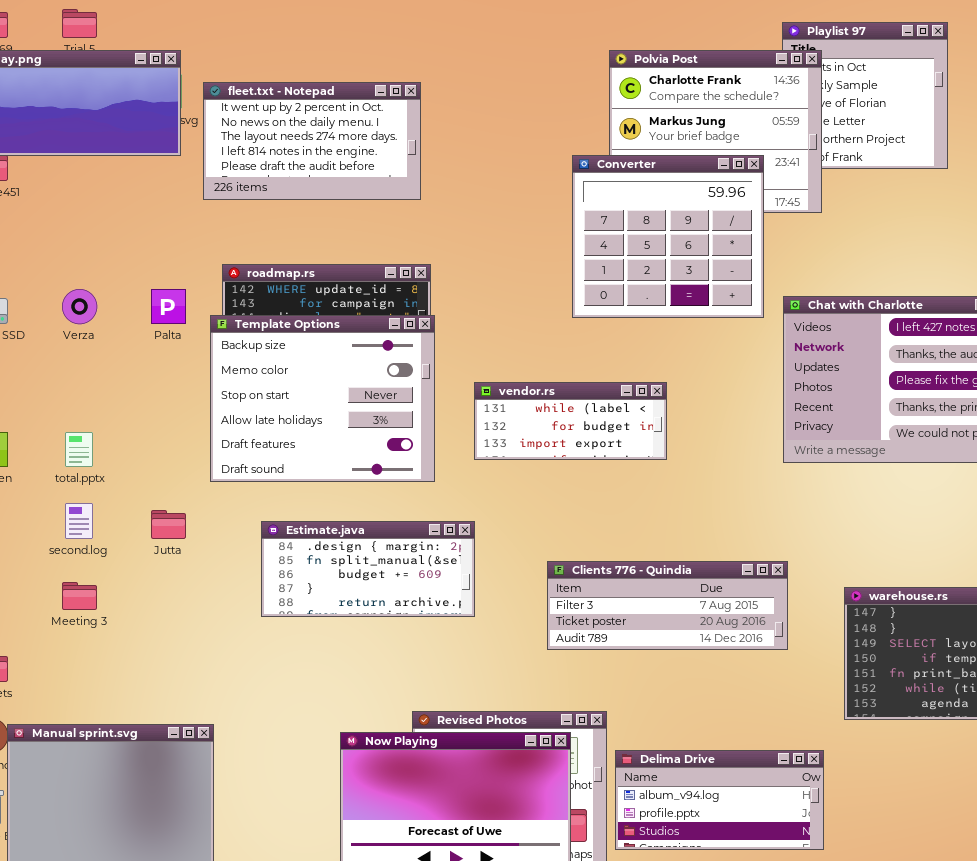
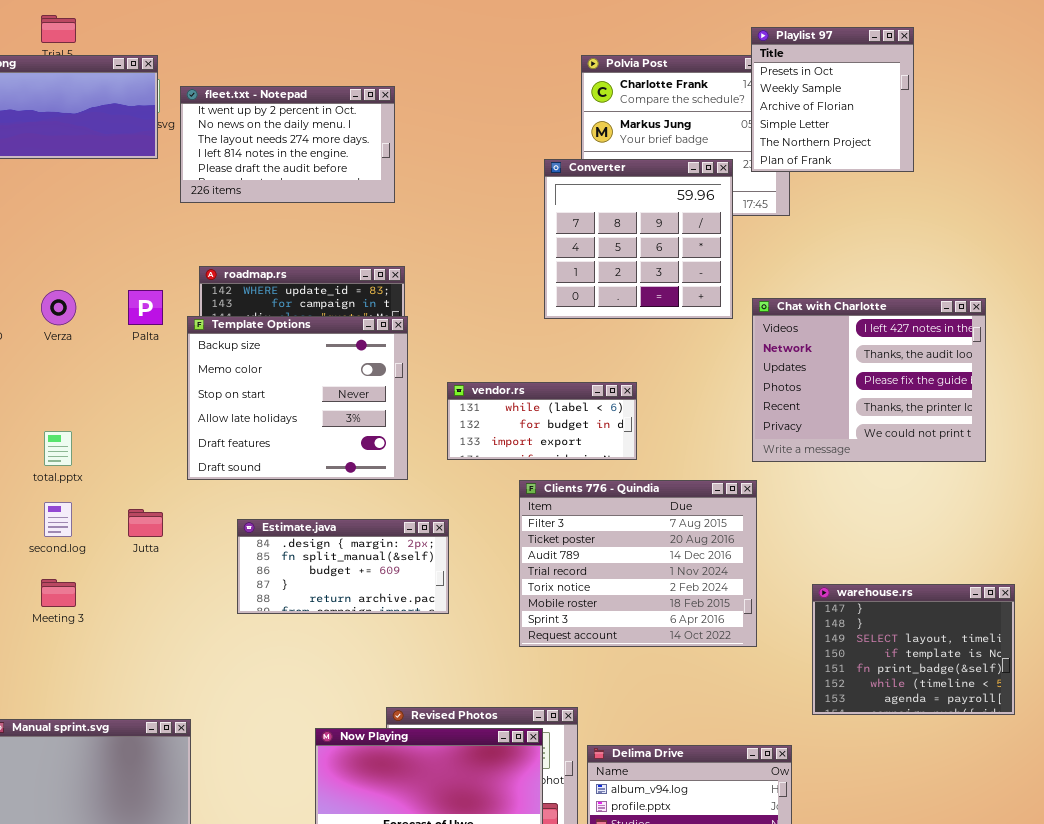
Playlist 97: [782,22,948,169] -> [751,27,914,172], raised
Clients 776 - Quindia: [547,561,788,650] -> [519,480,757,647], resized

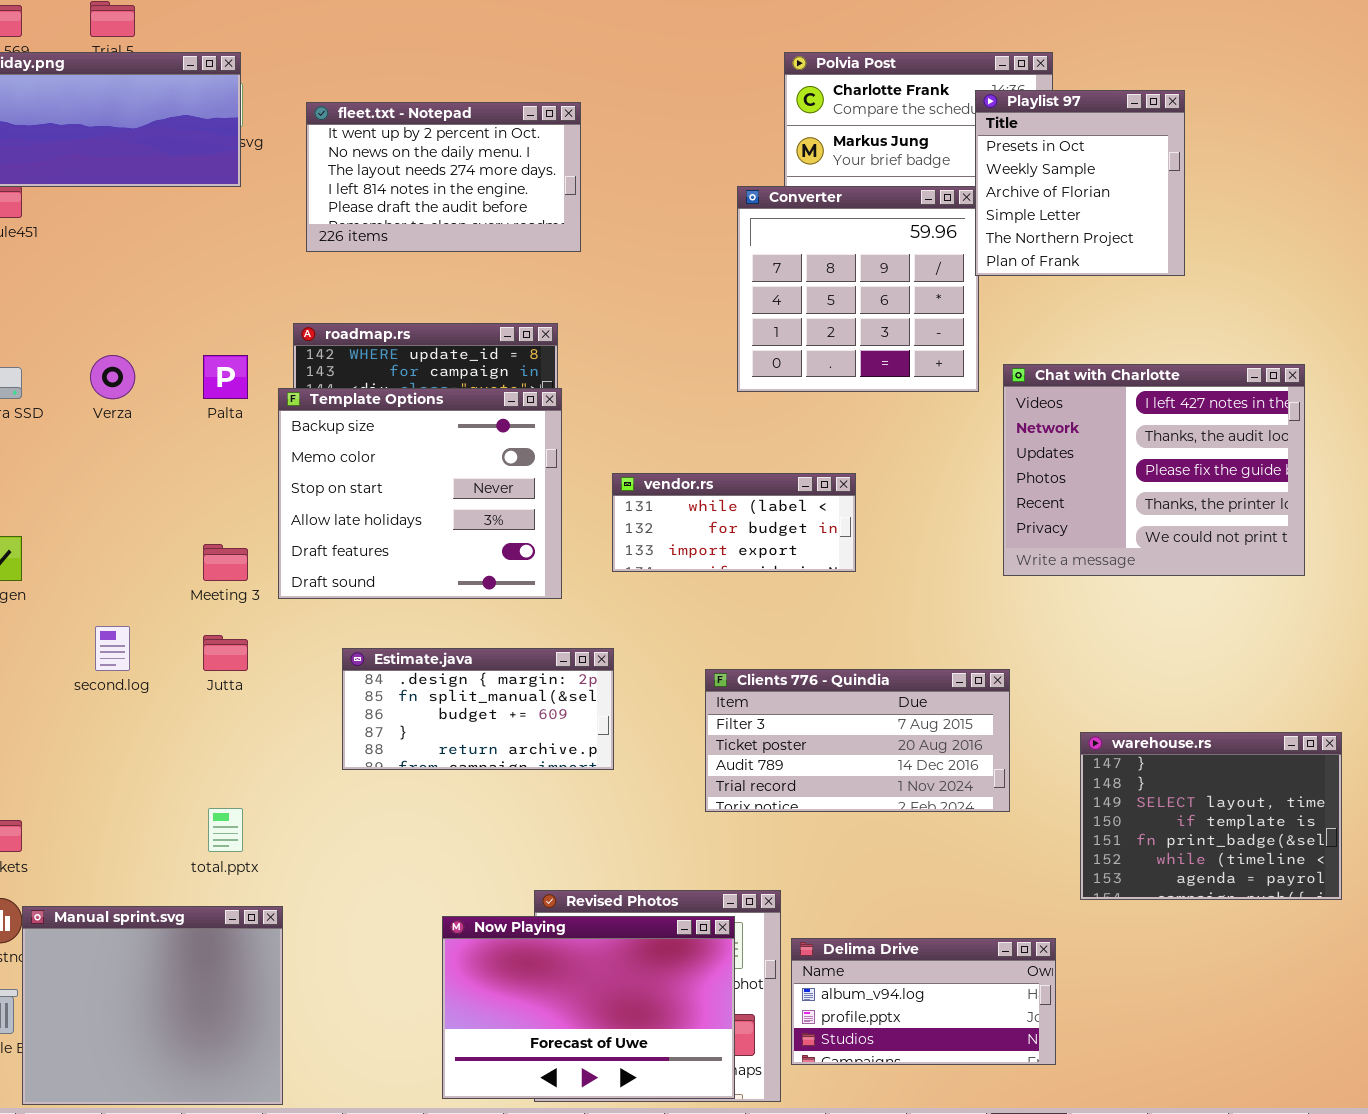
Playlist 97: [751,27,914,172] -> [975,90,1185,276], moved
fleet.txt - Notepad: [180,86,395,203] -> [306,102,581,252], moved
total.pptx: [44,431,72,466] -> [208,808,243,852], moved
Clients 776 - Quindia: [519,480,757,647] -> [705,669,1010,812], resized
Meeting 3: [41,579,76,607] -> [203,544,248,581], moved

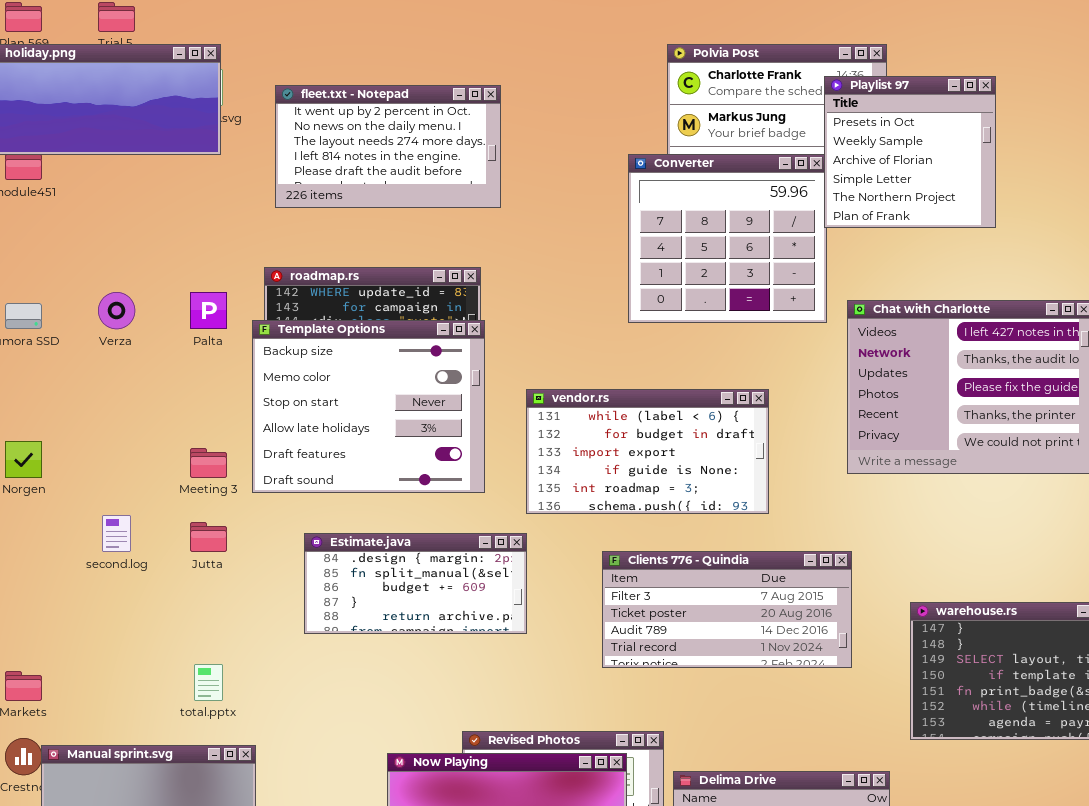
vendor.rs: [612,473,856,572] -> [526,389,769,514], resized

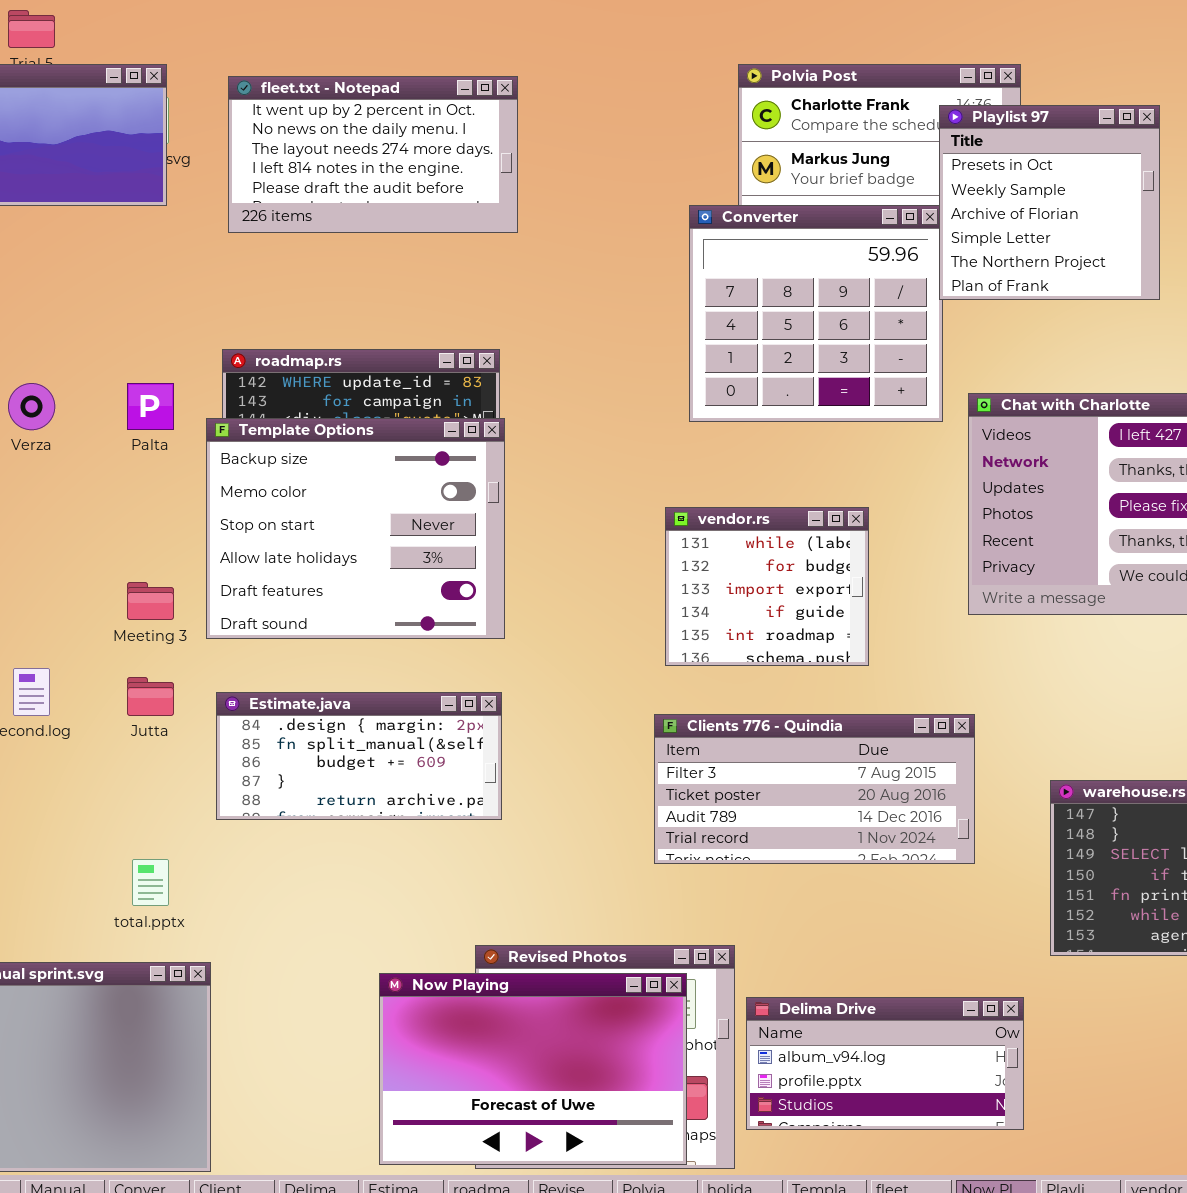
fleet.txt - Notepad: [275,85,501,208] -> [228,76,518,233], moved
vendor.rs: [526,389,769,514] -> [665,507,869,666], resized
Estimate.java: [304,533,527,634] -> [216,692,502,820], moved

